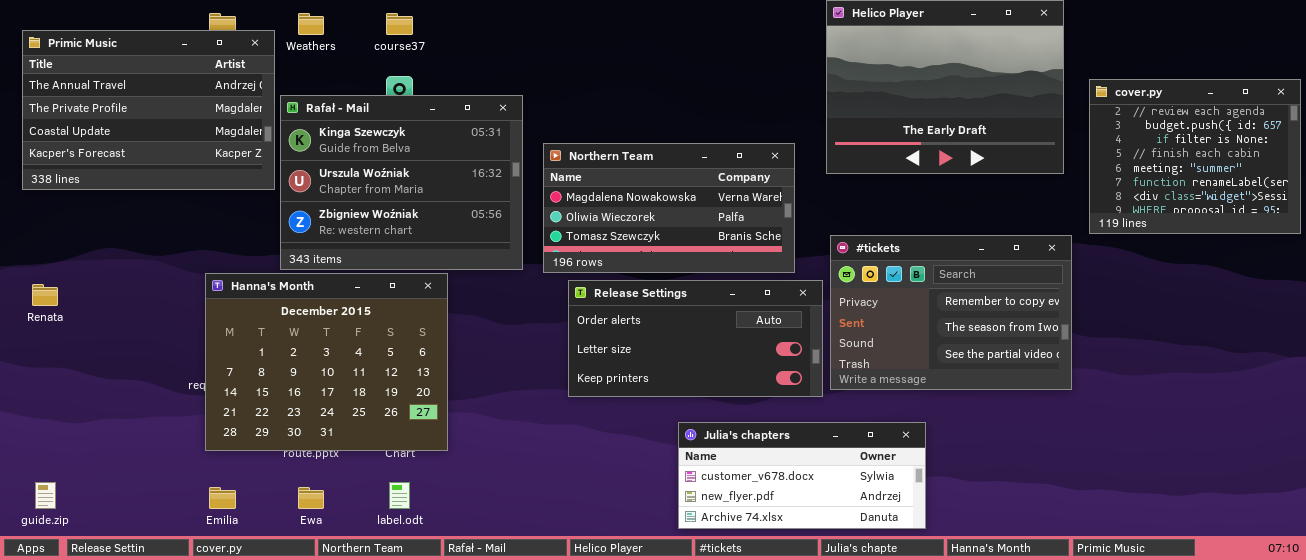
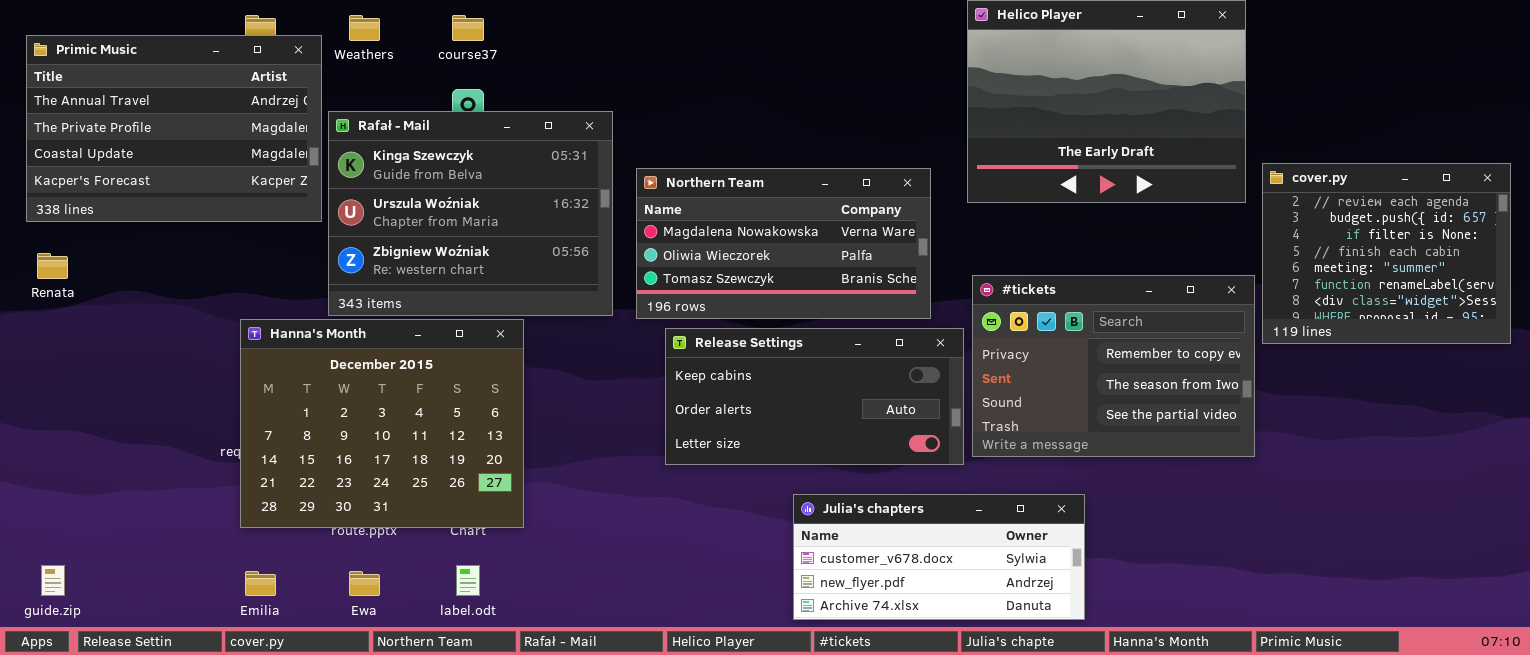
cover.py: [1089,79,1301,234] -> [1262,163,1511,344], moved
Release Settings: [568,280,823,397] -> [665,328,964,465], scrolled up 1 row
Renata: [32,284,58,306] -> [37,253,68,279], moved

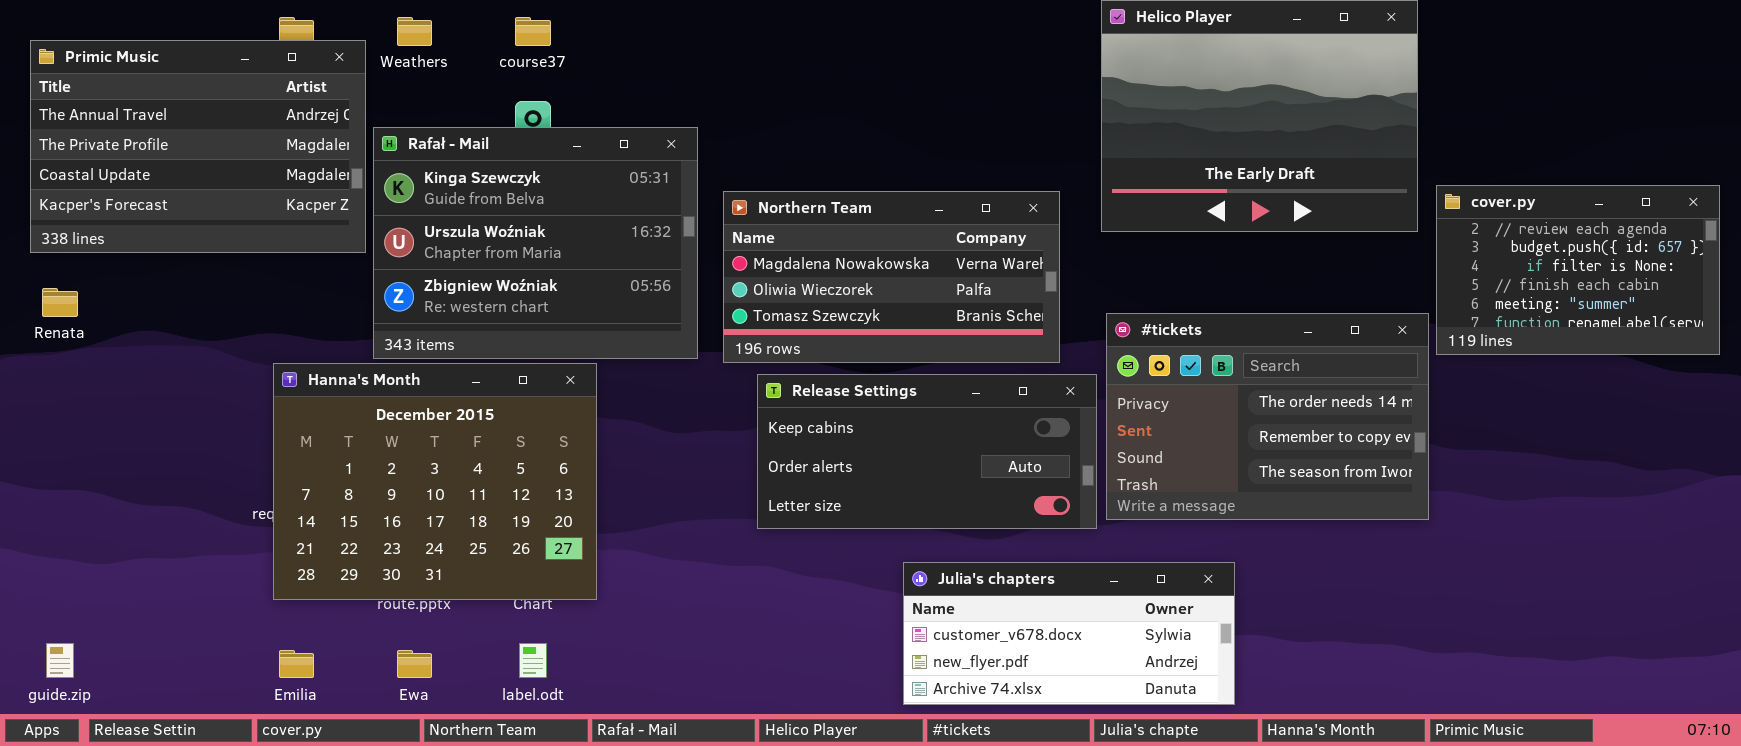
cover.py: [1262,163,1511,344] -> [1436,185,1720,355], resized
#tickets: [972,275,1255,457] -> [1106,313,1429,520], scrolled up 1 row

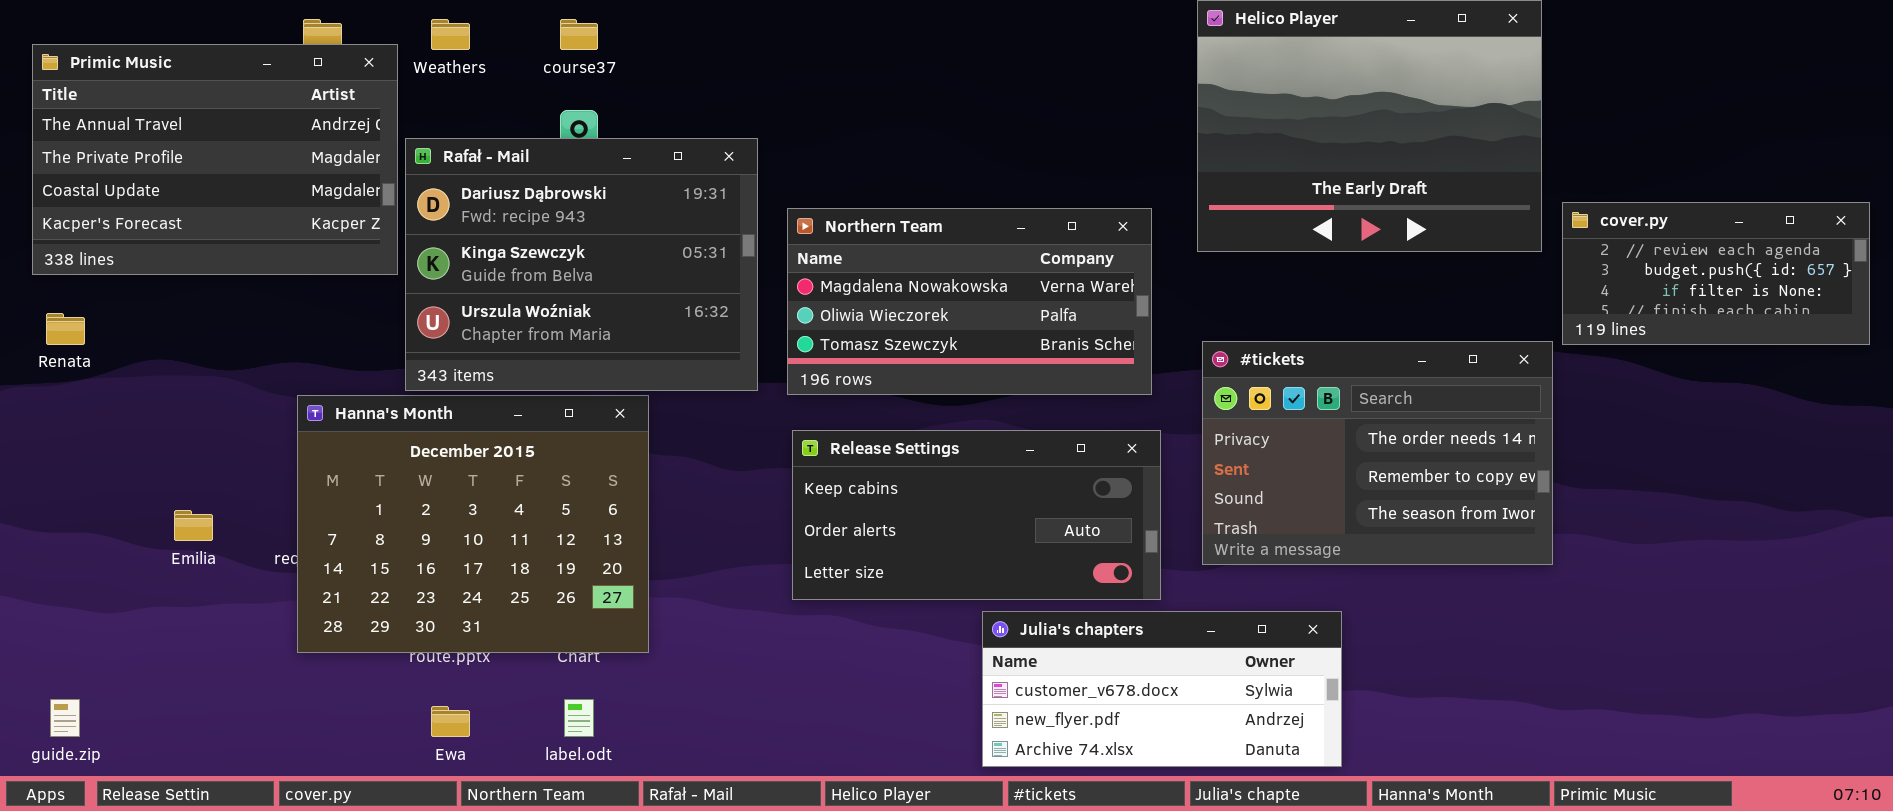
Rafał - Mail: [373,127,698,359] -> [405,138,758,391], scrolled up 1 row
cover.py: [1436,185,1720,355] -> [1562,202,1870,345], resized
Release Settings: [757,374,1097,529] -> [792,430,1161,600], moved
Emilia: [279,650,314,678] -> [174,510,213,541], moved

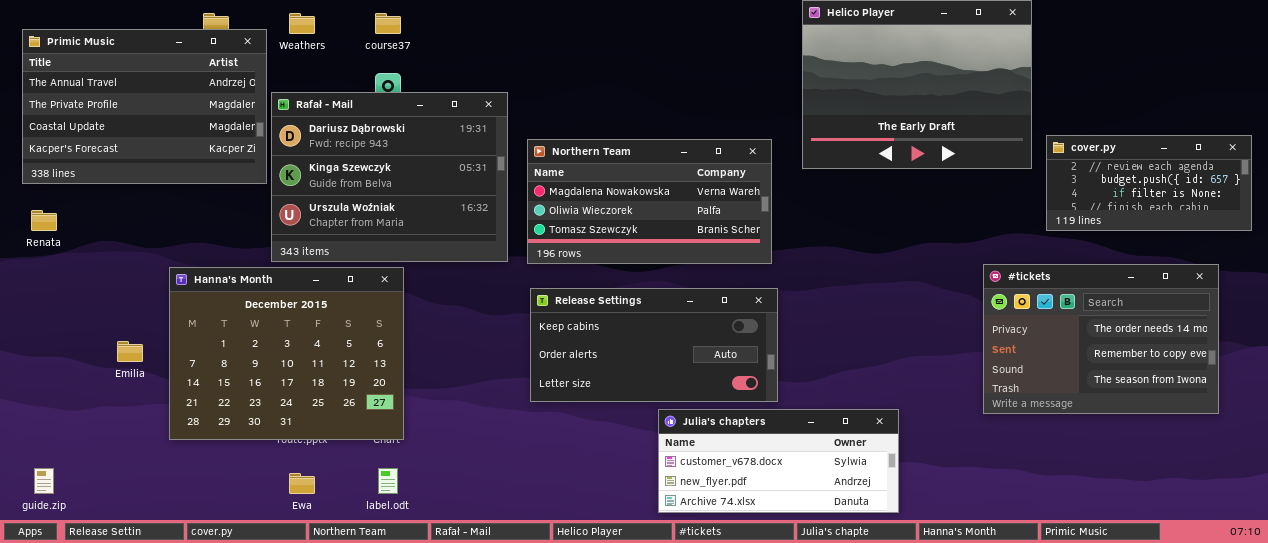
#tickets: [1202,341,1553,565] -> [983,264,1219,414], moved
Hanna's Month: [297,395,649,653] -> [169,267,404,440], moved

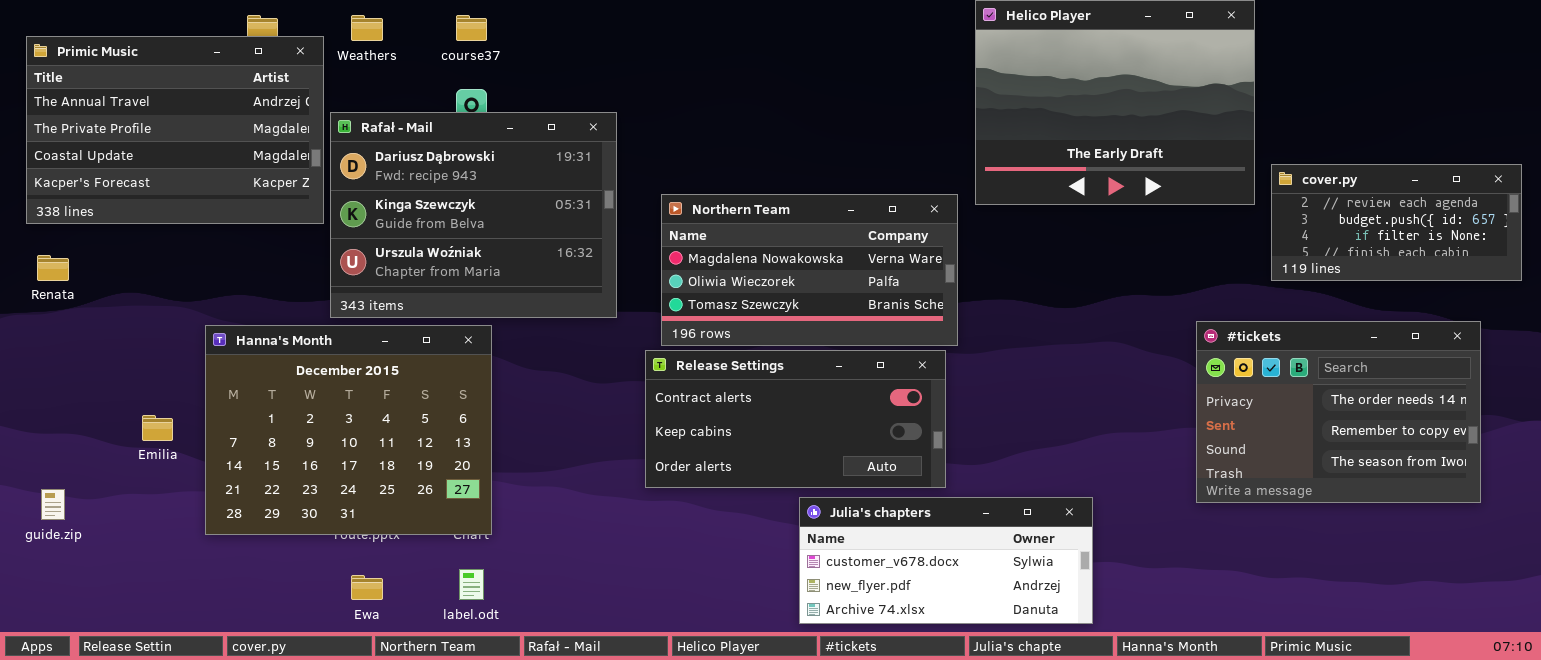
Northern Team: [527,139,772,264] -> [661,194,958,346], moved
Release Settings: [530,288,778,402] -> [645,350,946,488], scrolled up 1 row
guide.zip: [34,468,54,494] -> [41,489,65,520], moved

